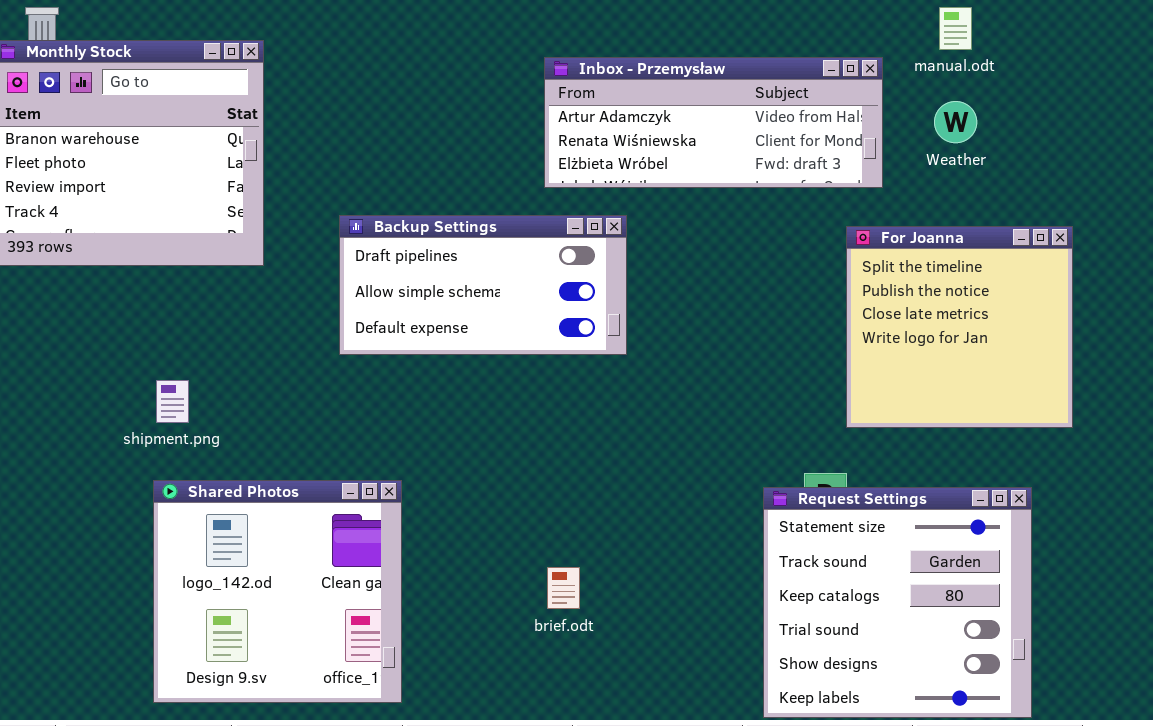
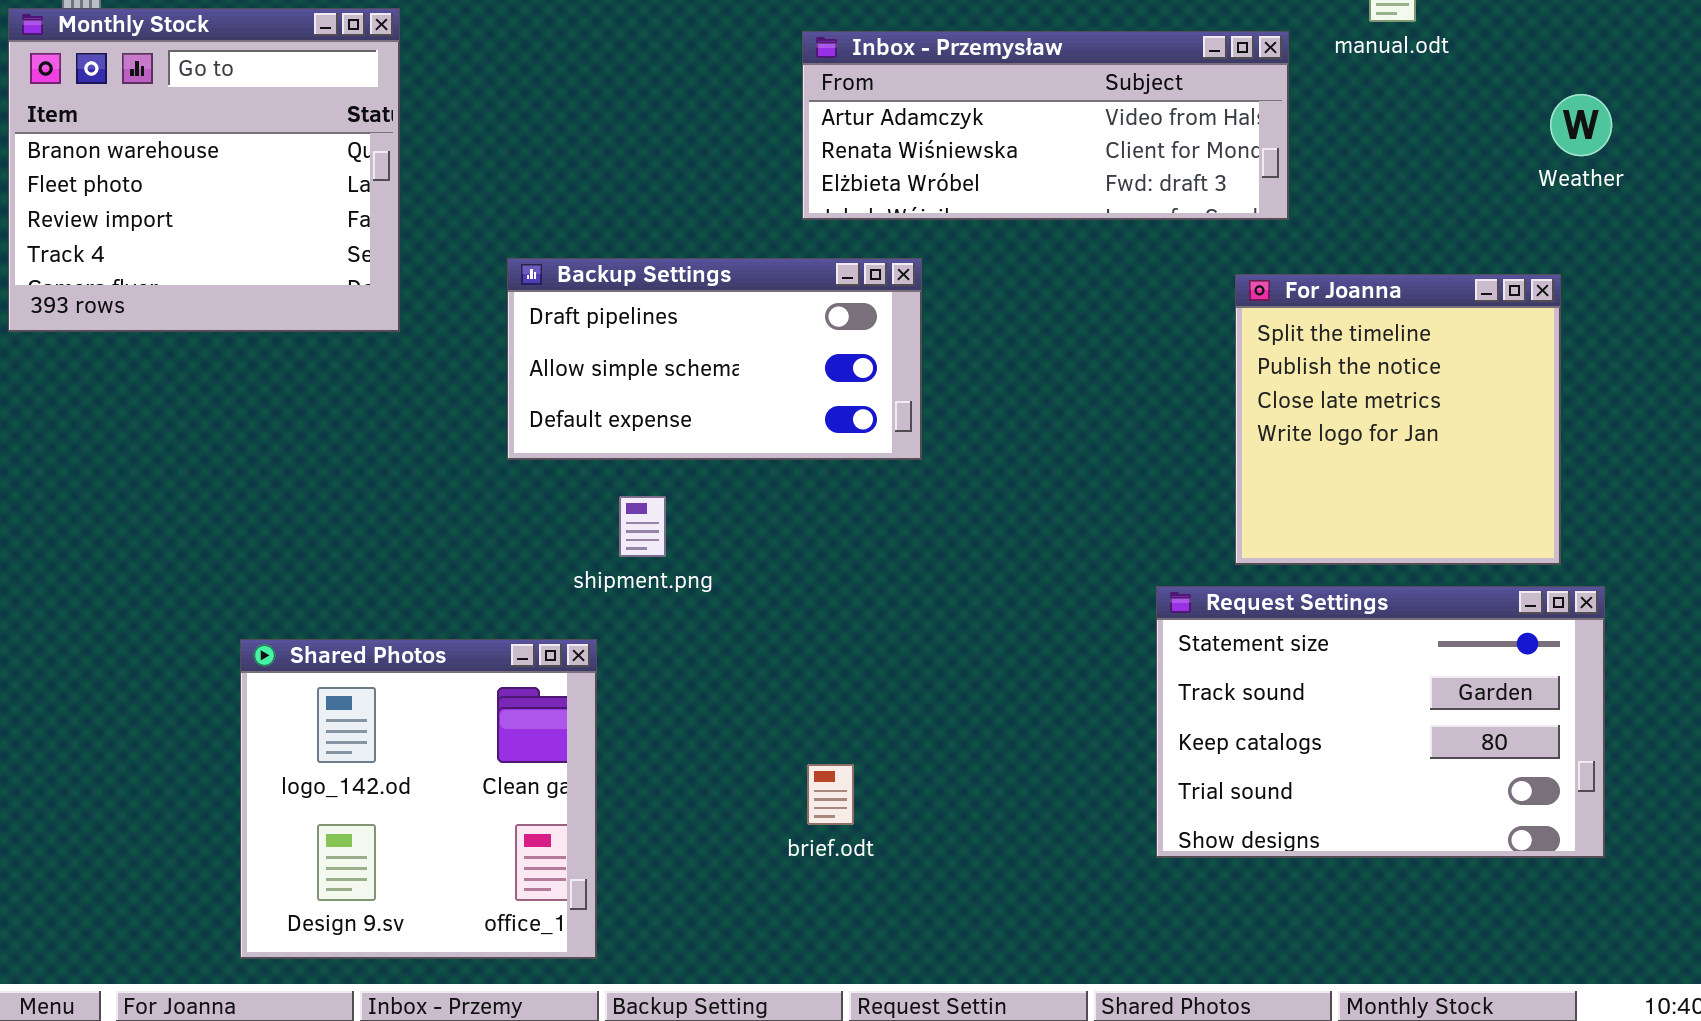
Weather: [934,101,977,143] -> [1550,94,1612,156], moved
shipment.png: [156,380,189,423] -> [619,496,666,557], moved
Request Settings: [763,487,1032,718] -> [1156,586,1605,858], moved, resized

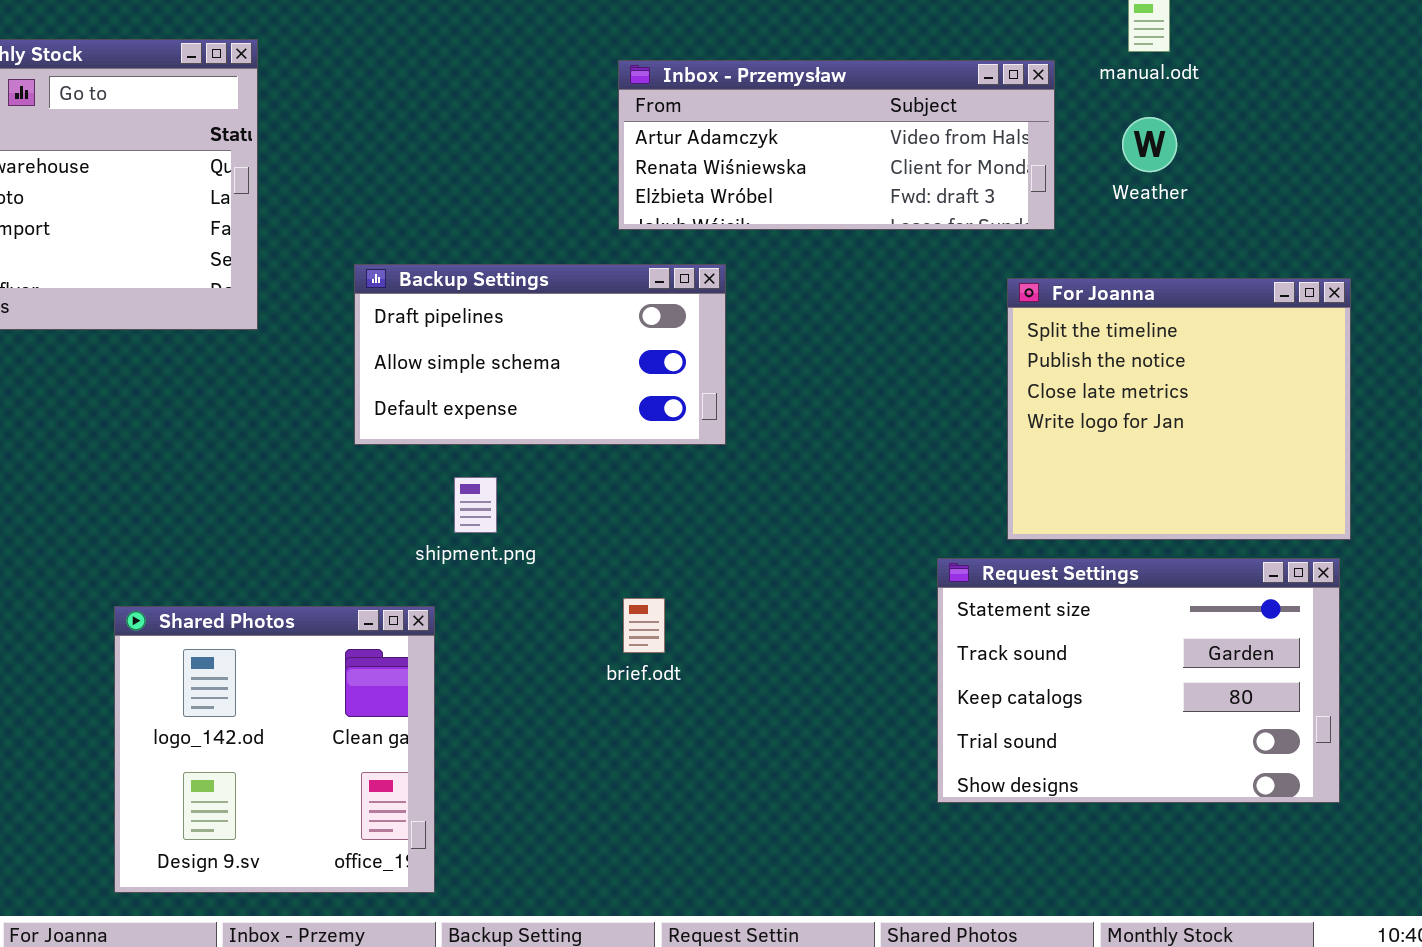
Weather: [1550,94,1612,156] -> [1122,117,1177,172], moved
For Joanna: [1235,274,1561,565] -> [1007,278,1351,540], resized
brief.odt: [807,764,854,825] -> [623,598,665,653], moved

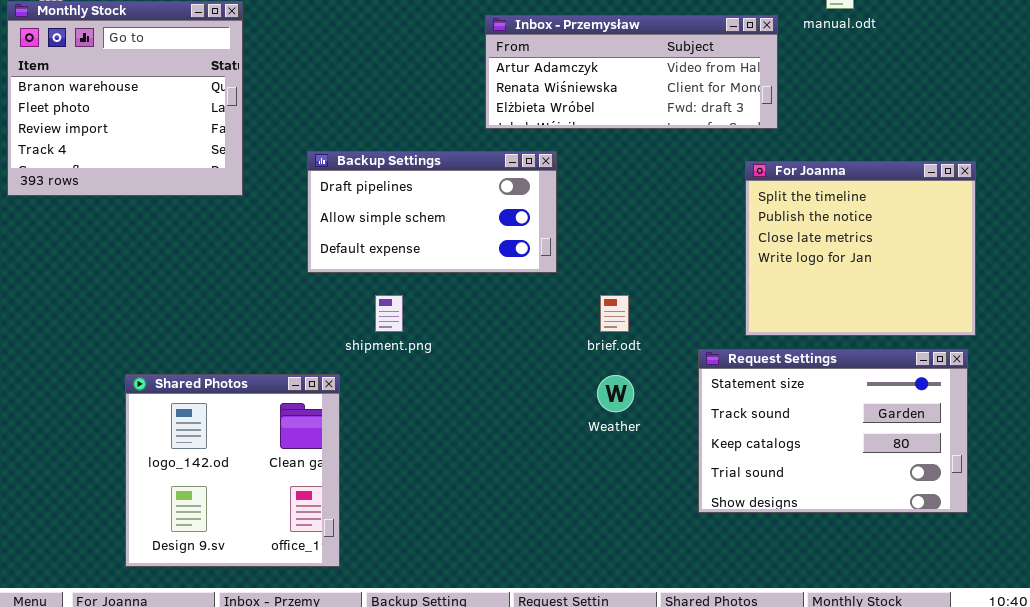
Weather: [1122,117,1177,172] -> [597,375,634,412], moved
brief.odt: [623,598,665,653] -> [600,295,629,332], moved
Shared Photos: [114,606,435,893] -> [125,374,340,567], moved

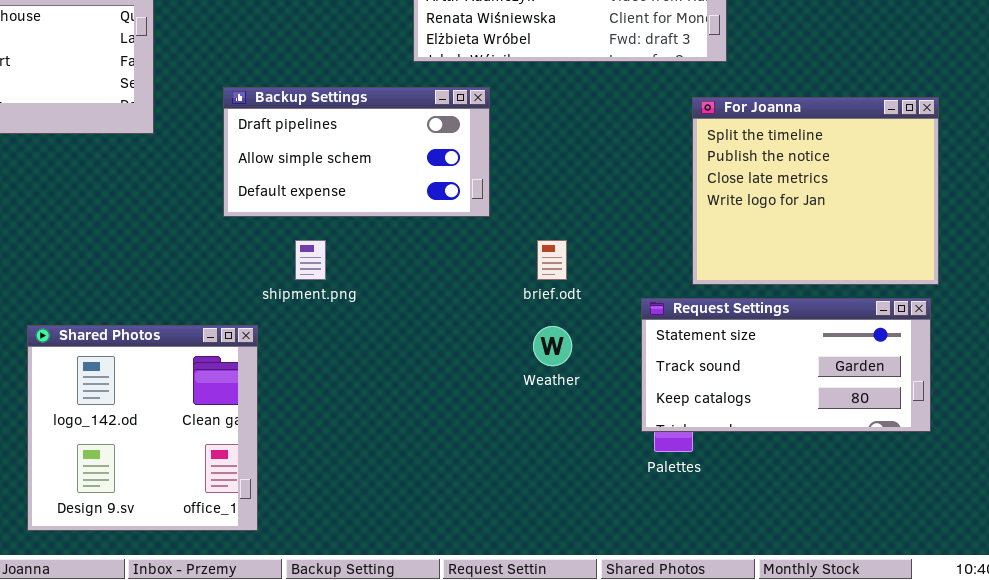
Request Settings: [698,349,968,513] -> [641,298,931,432], resized

